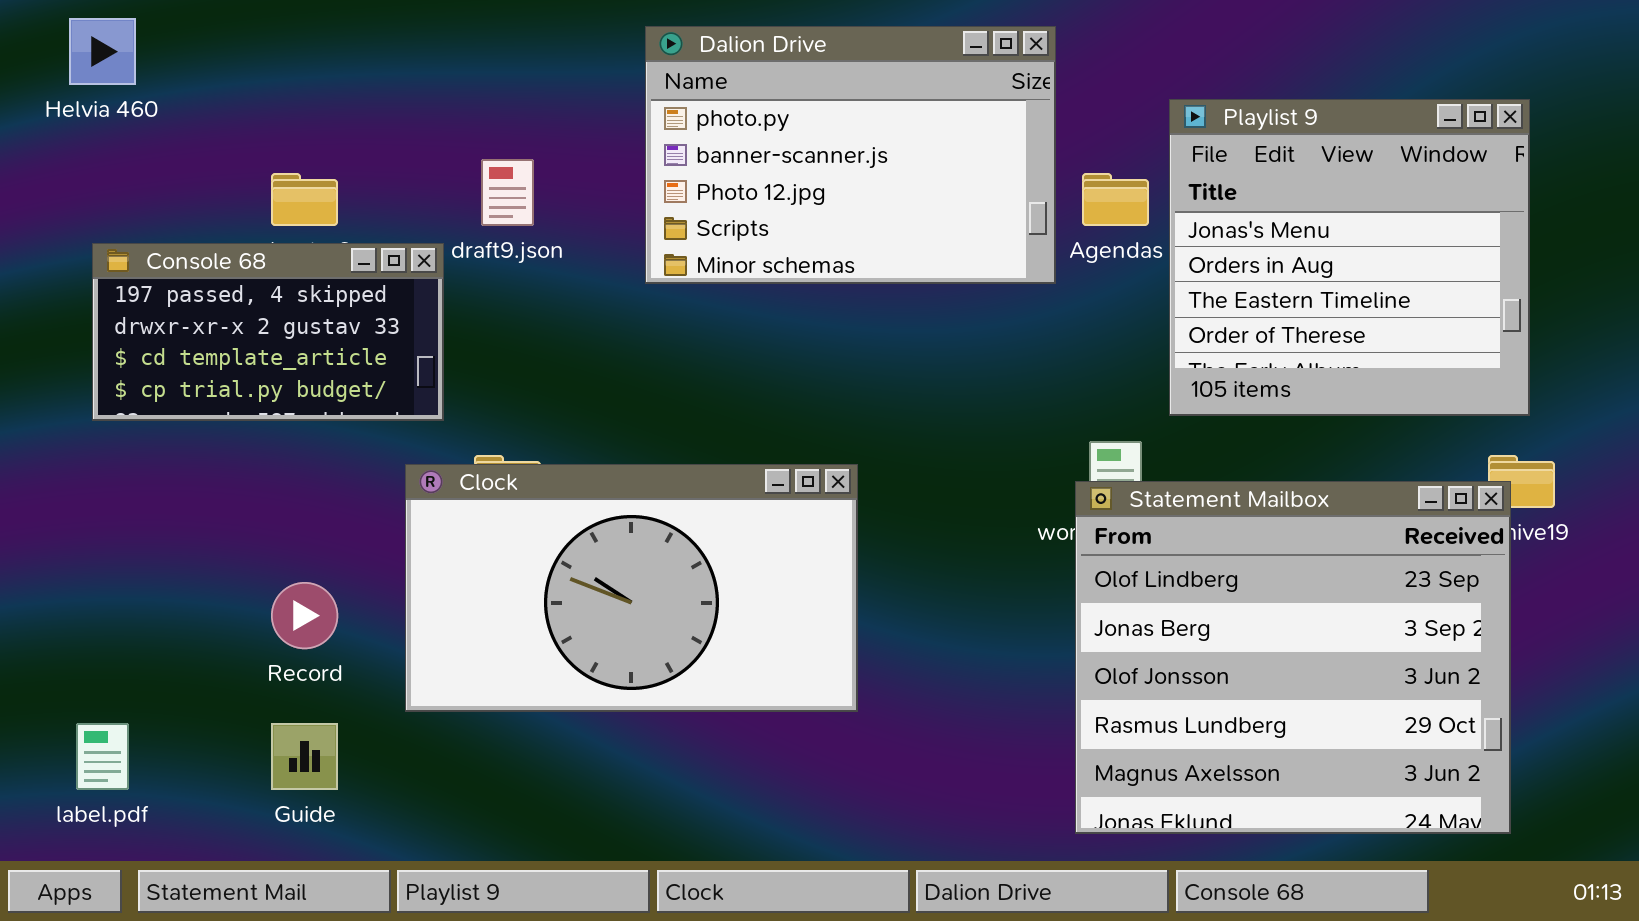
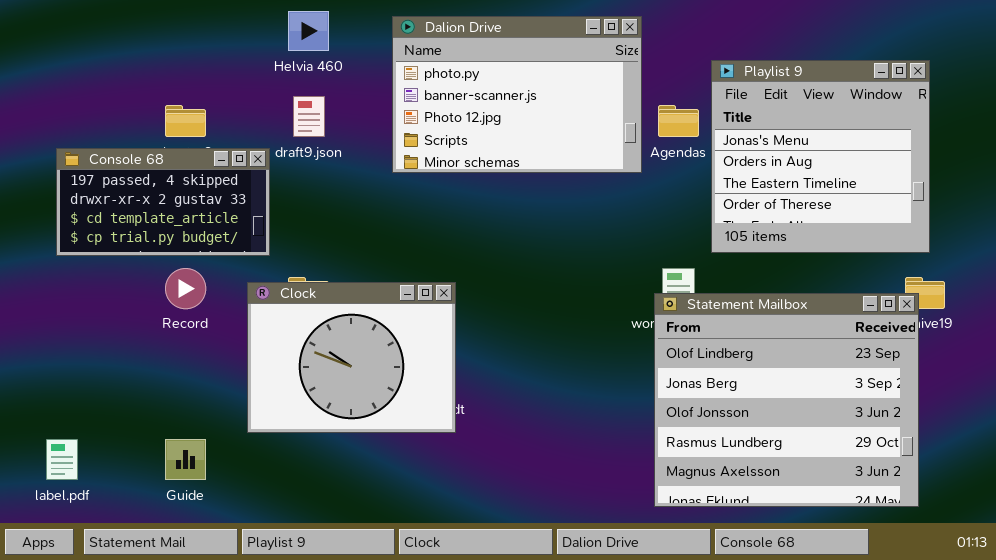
Helvia 460: [69,18,136,85] -> [288,11,329,51], moved
Clock: [405,464,858,712] -> [247,282,456,433], resized
Record: [271,582,338,649] -> [165,268,206,309], moved

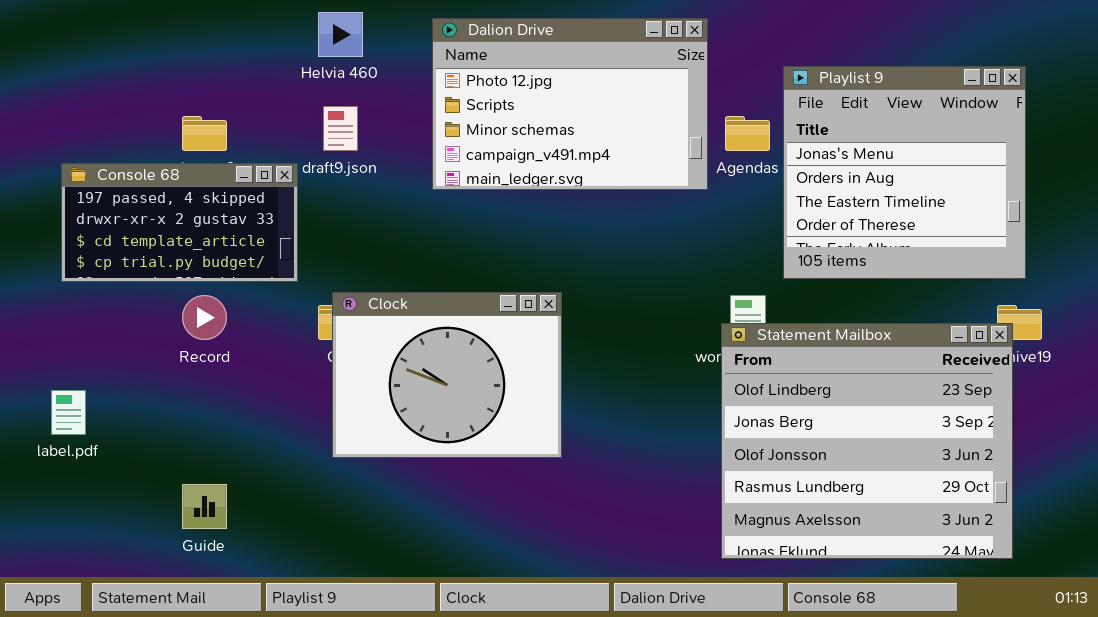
Dalion Drive: [392,16,642,173] -> [432,18,708,190], scrolled down 2 rows
Clock: [247,282,456,433] -> [332,292,562,458], moved
label.pdf: [46,439,78,480] -> [51,390,86,435], moved

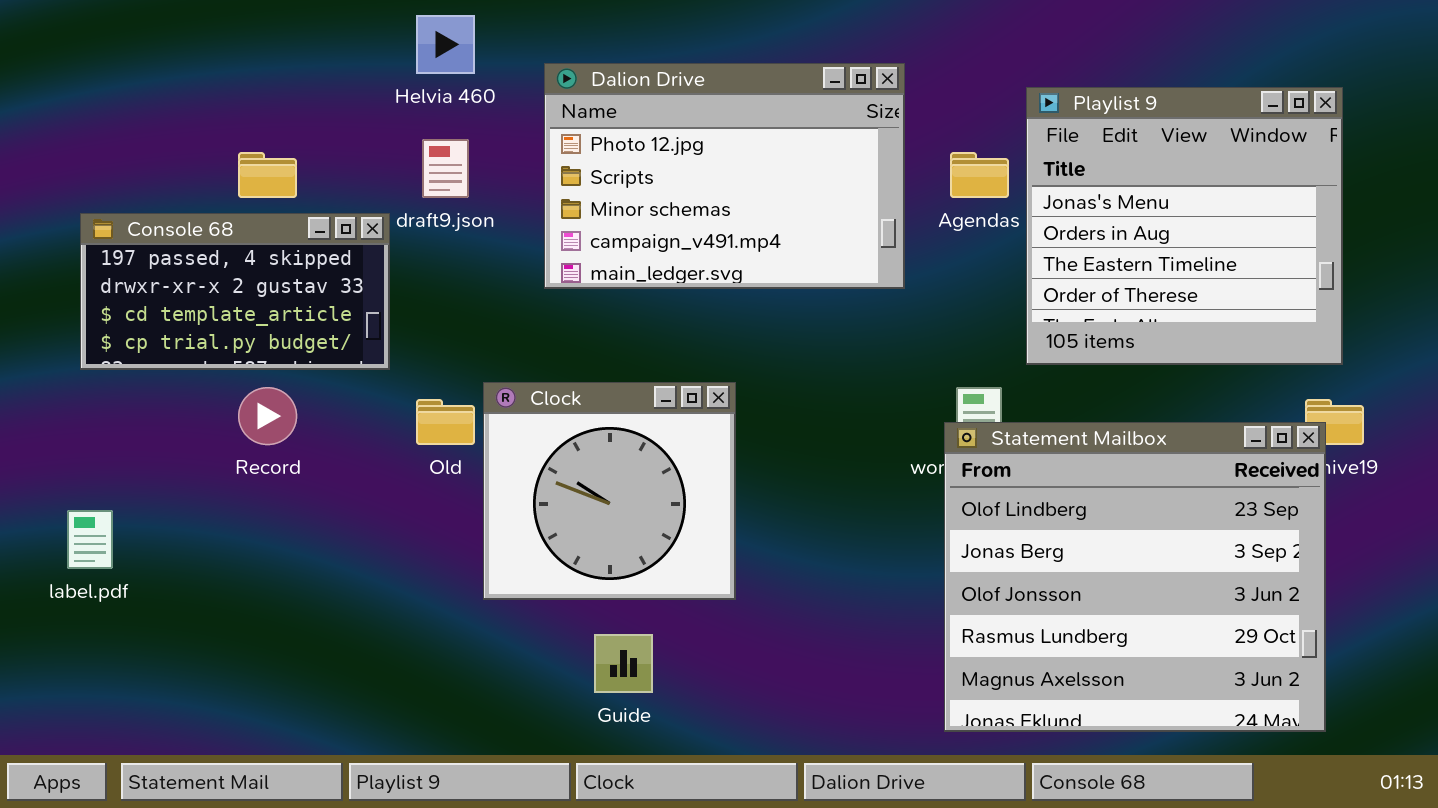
Dalion Drive: [432,18,708,190] -> [544,63,905,289], moved
Clock: [332,292,562,458] -> [483,382,736,600], resized
Guide: [182,484,227,529] -> [594,634,653,693], moved

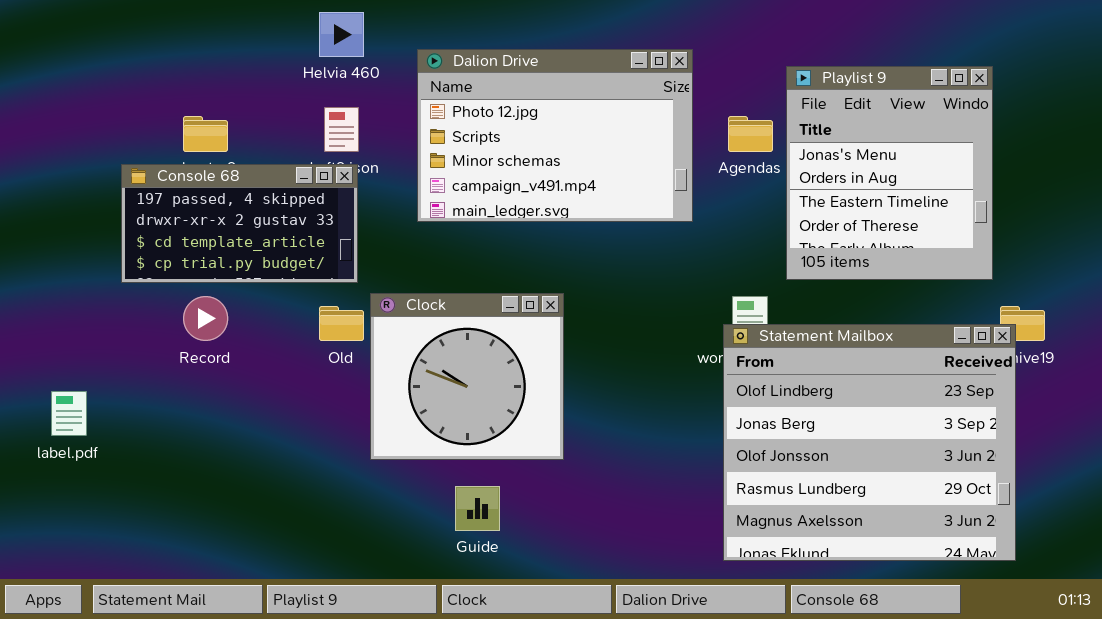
Playlist 9: [1026,87,1343,365] -> [786,66,993,280], resized
Console 68: [80,213,390,370] -> [121,164,358,283], moved

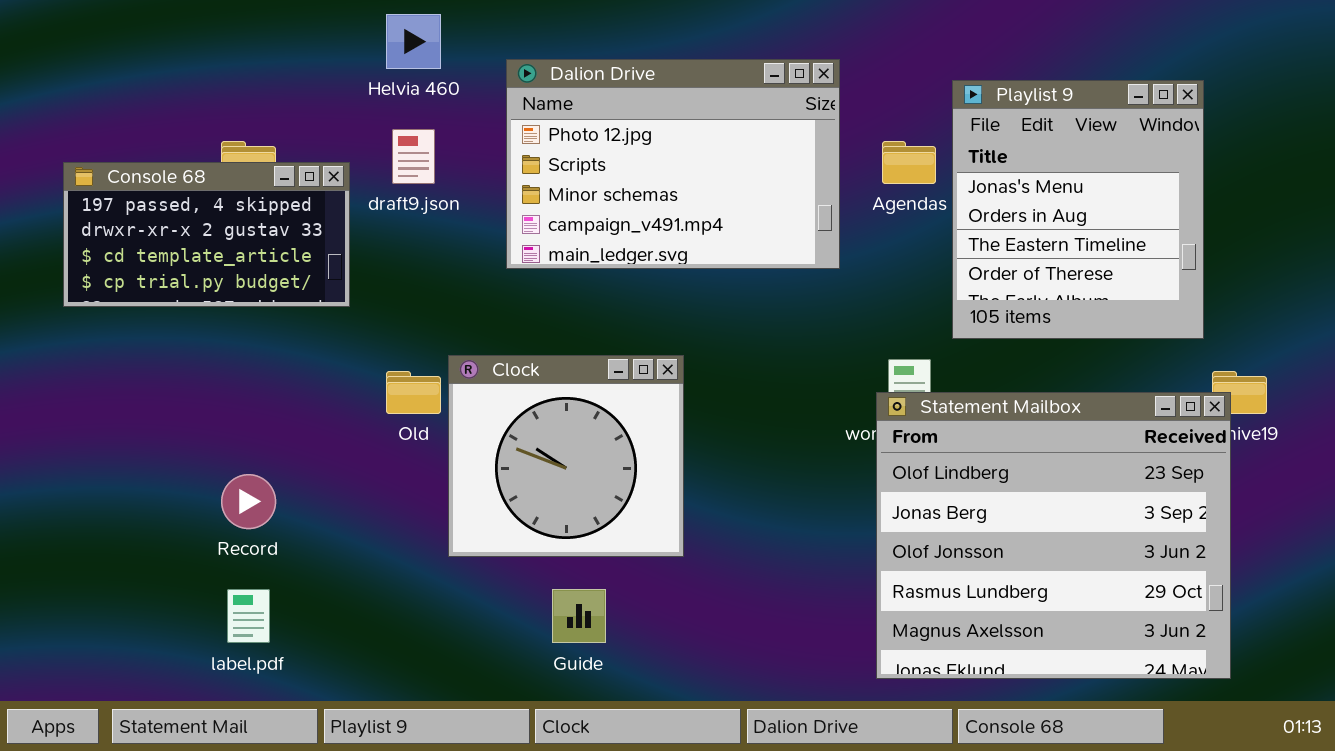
Console 68: [121,164,358,283] -> [63,162,350,307], moved
Record: [183,296,228,341] -> [221,474,276,529], moved
label.pdf: [51,391,87,436] -> [227,589,270,643], moved

